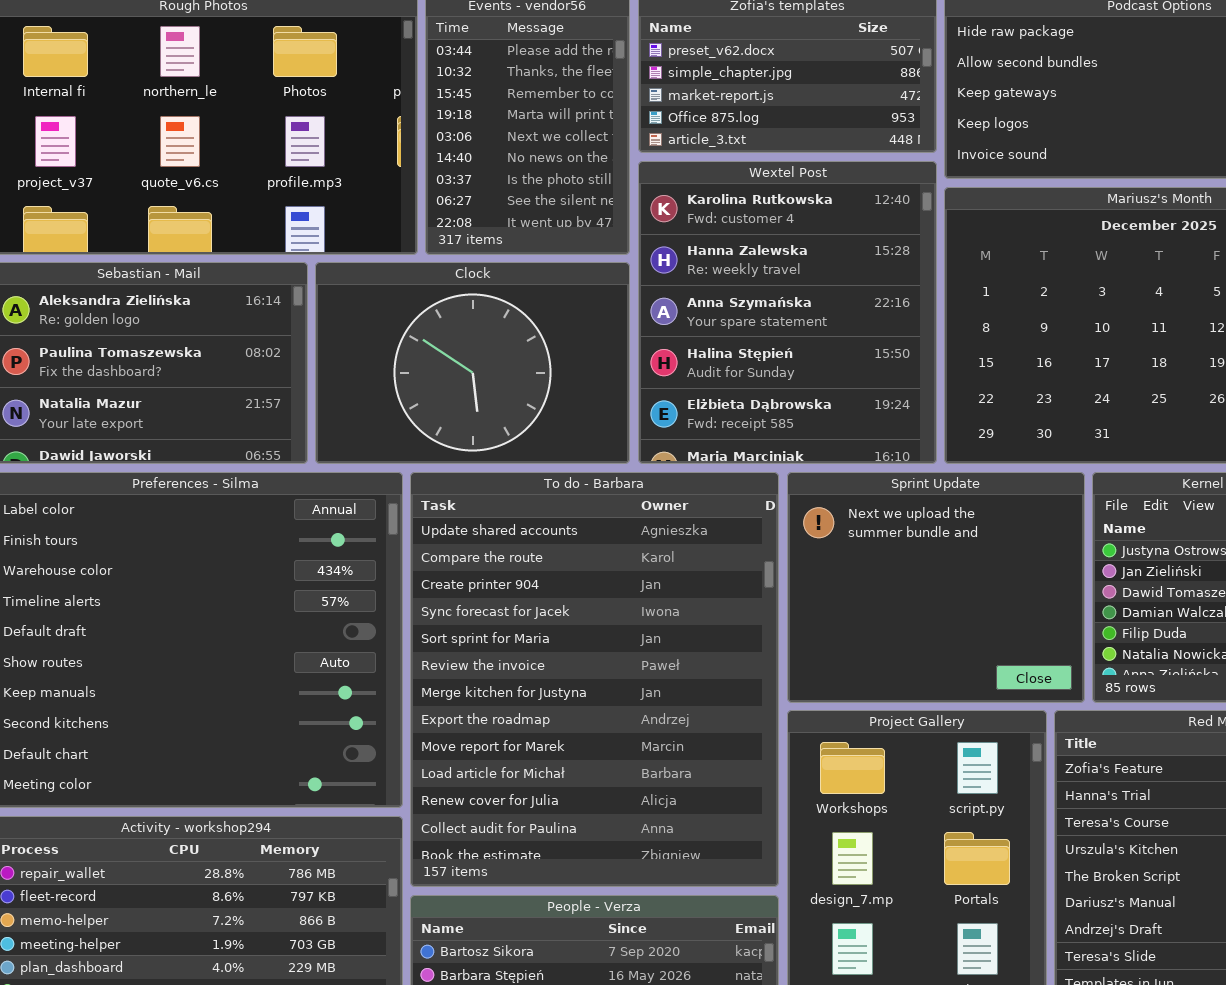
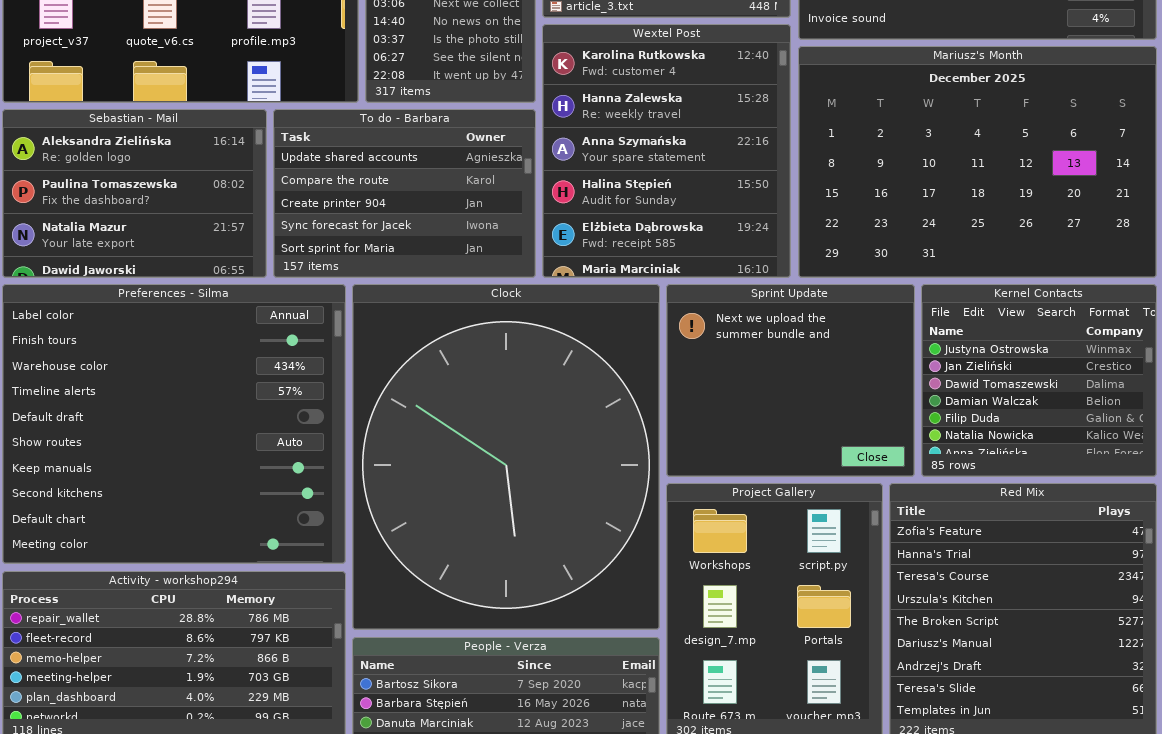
Clock: [315,262,630,464] -> [352,284,660,630], moved, resized
To do - Barbara: [410,472,779,887] -> [273,109,536,278], moved, resized

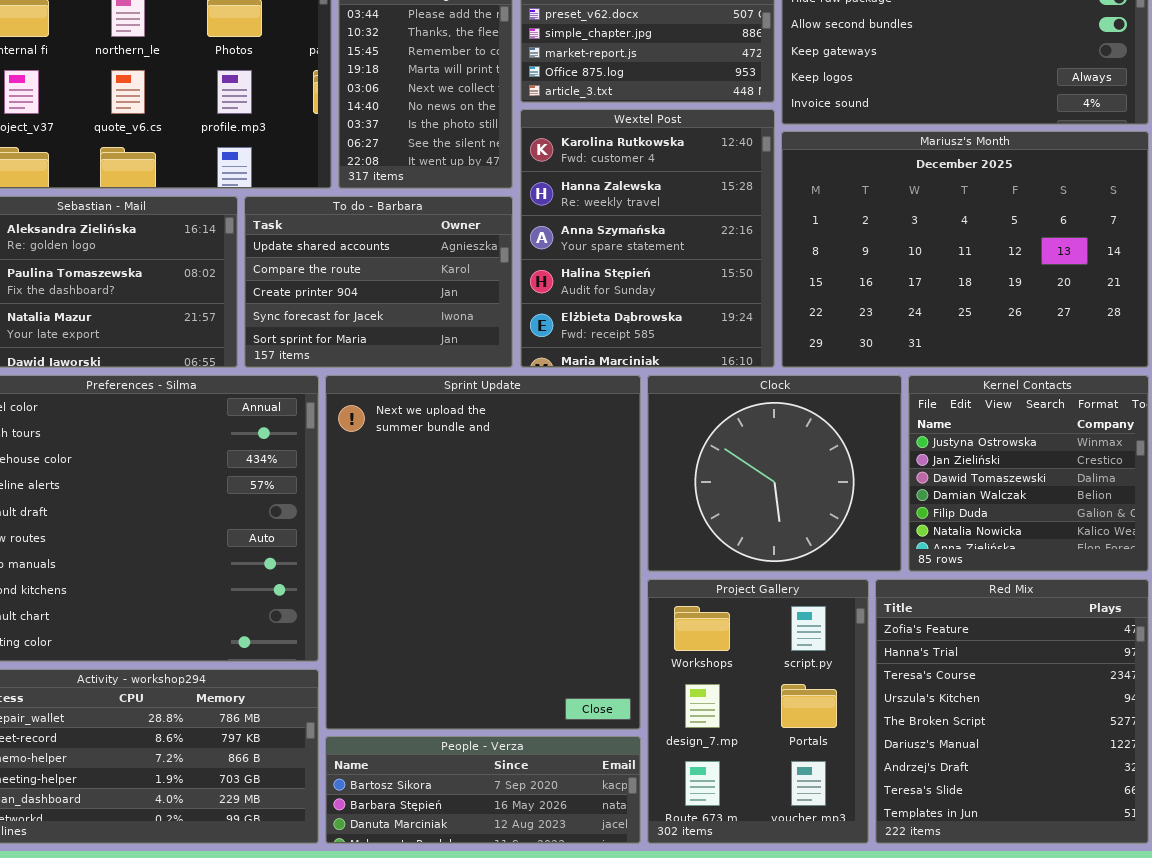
Clock: [352,284,660,630] -> [647,375,902,572], moved, resized
Sprint Update: [666,284,915,477] -> [325,375,641,730], moved, resized

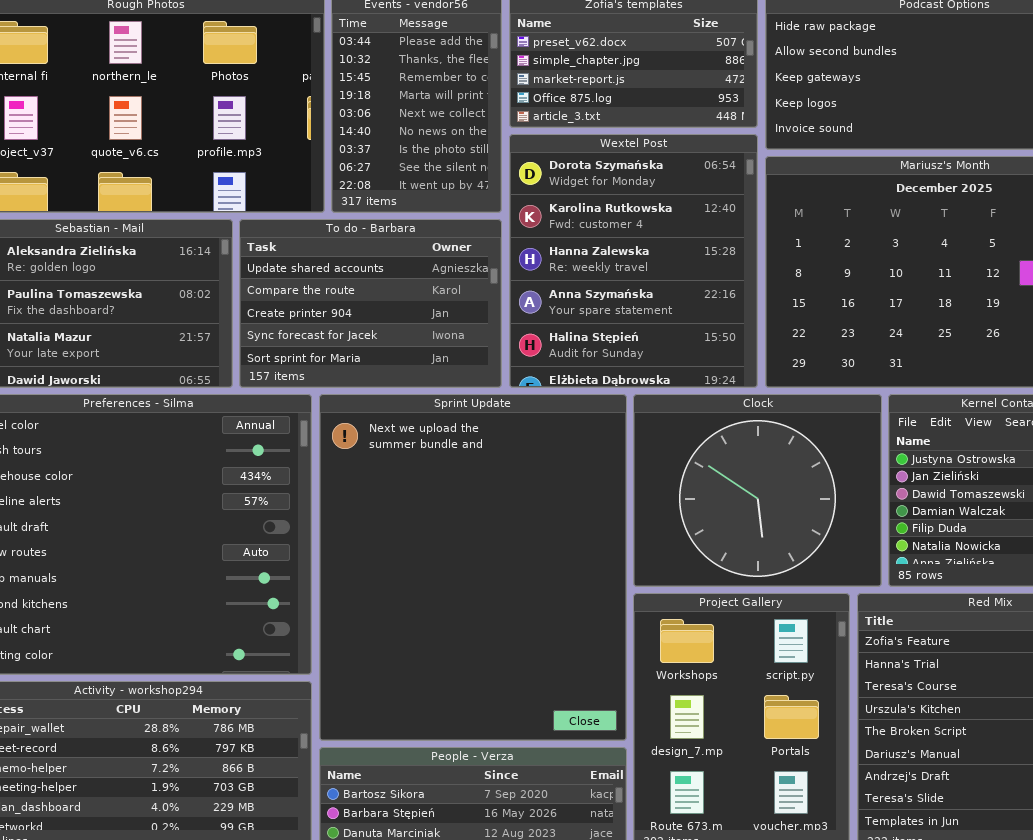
Wextel Post: [520,109,775,368] -> [509,134,758,388], scrolled up 1 row

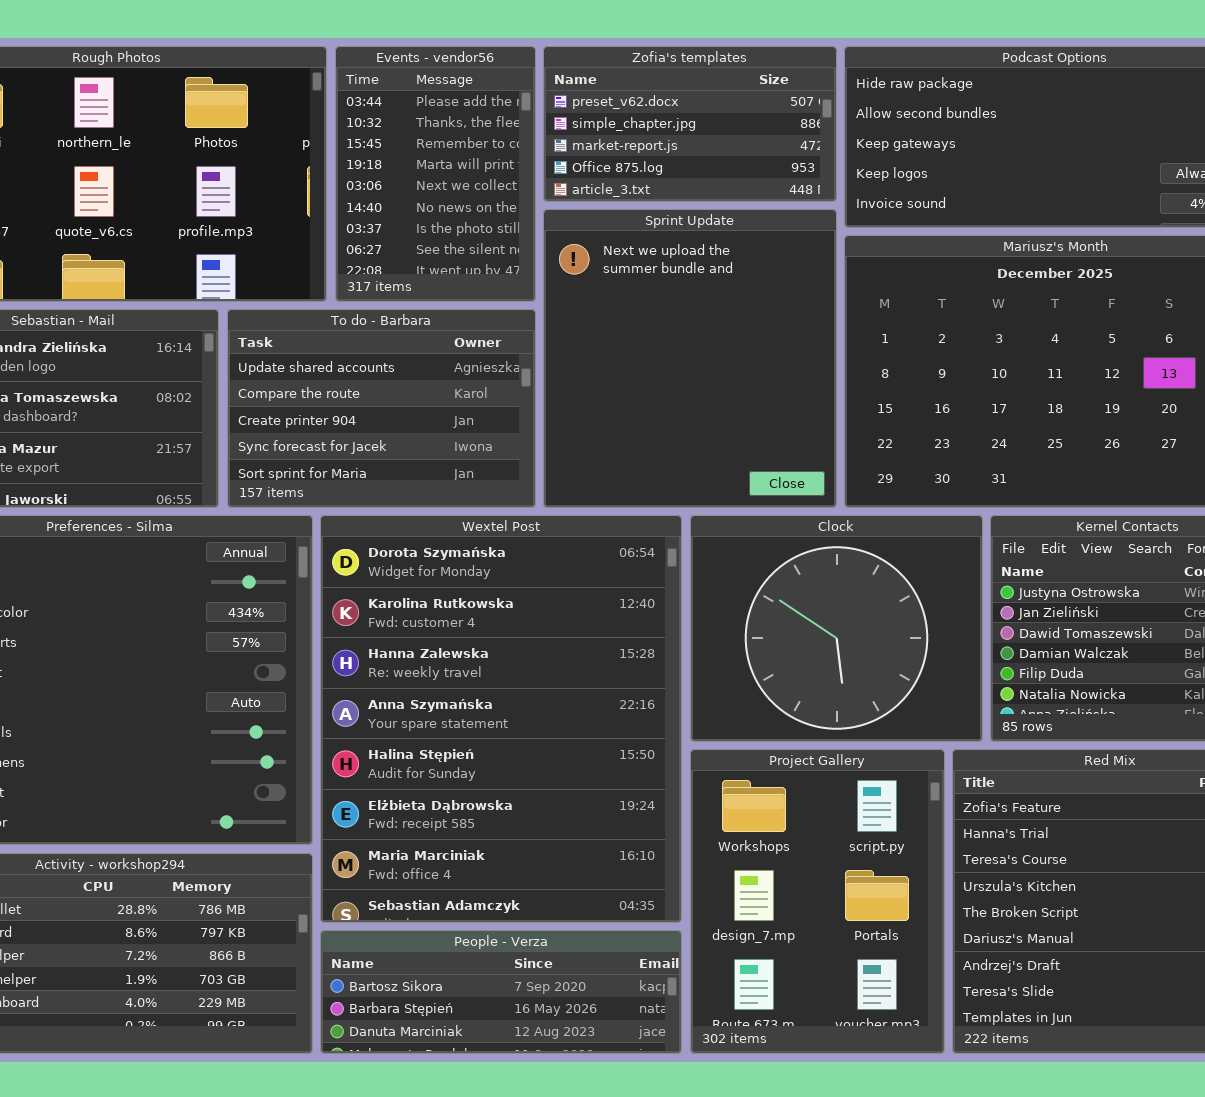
Wextel Post: [509,134,758,388] -> [320,515,682,923], moved, resized
Sprint Update: [319,394,627,741] -> [543,209,837,508], moved, resized

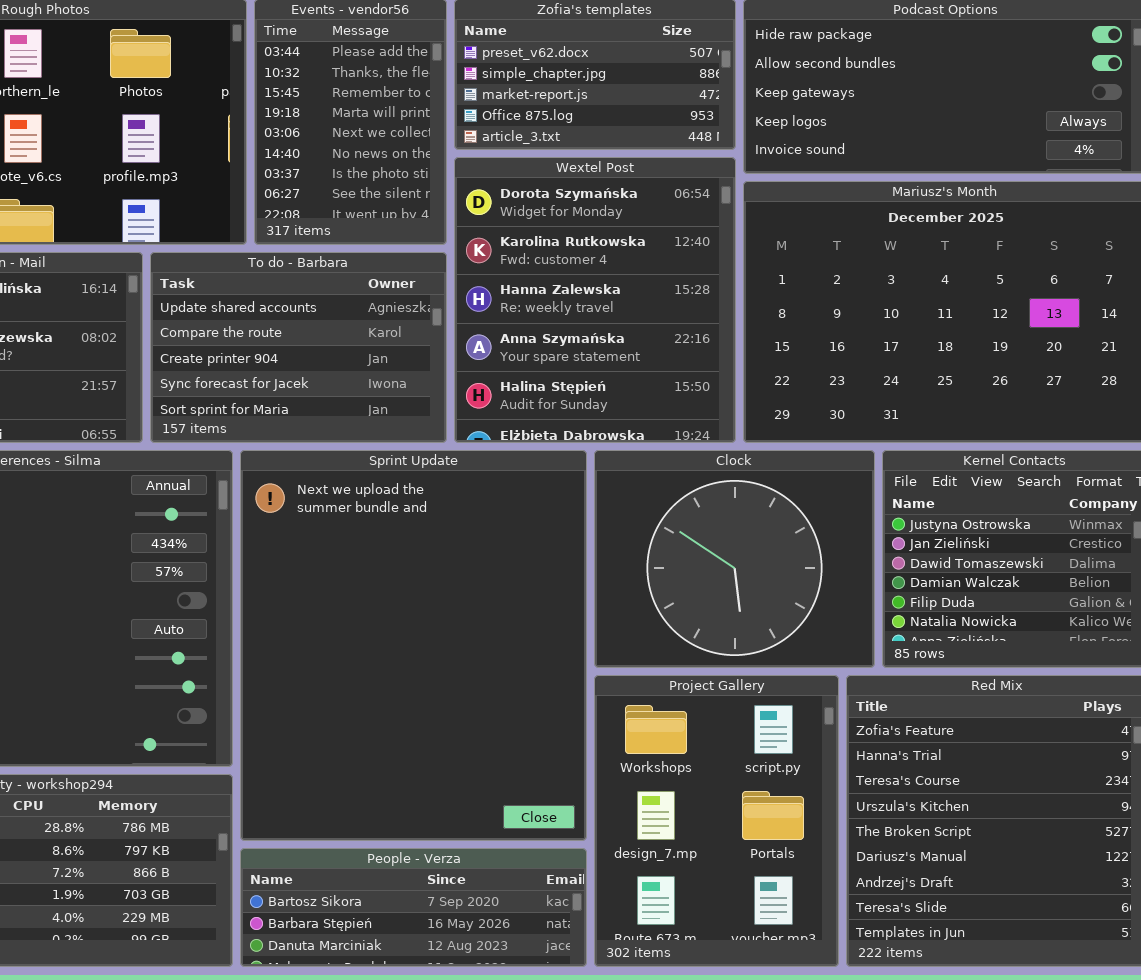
Sprint Update: [543,209,837,508] -> [240,450,587,841], moved, resized
Wextel Post: [320,515,682,923] -> [454,157,736,443], moved, resized

